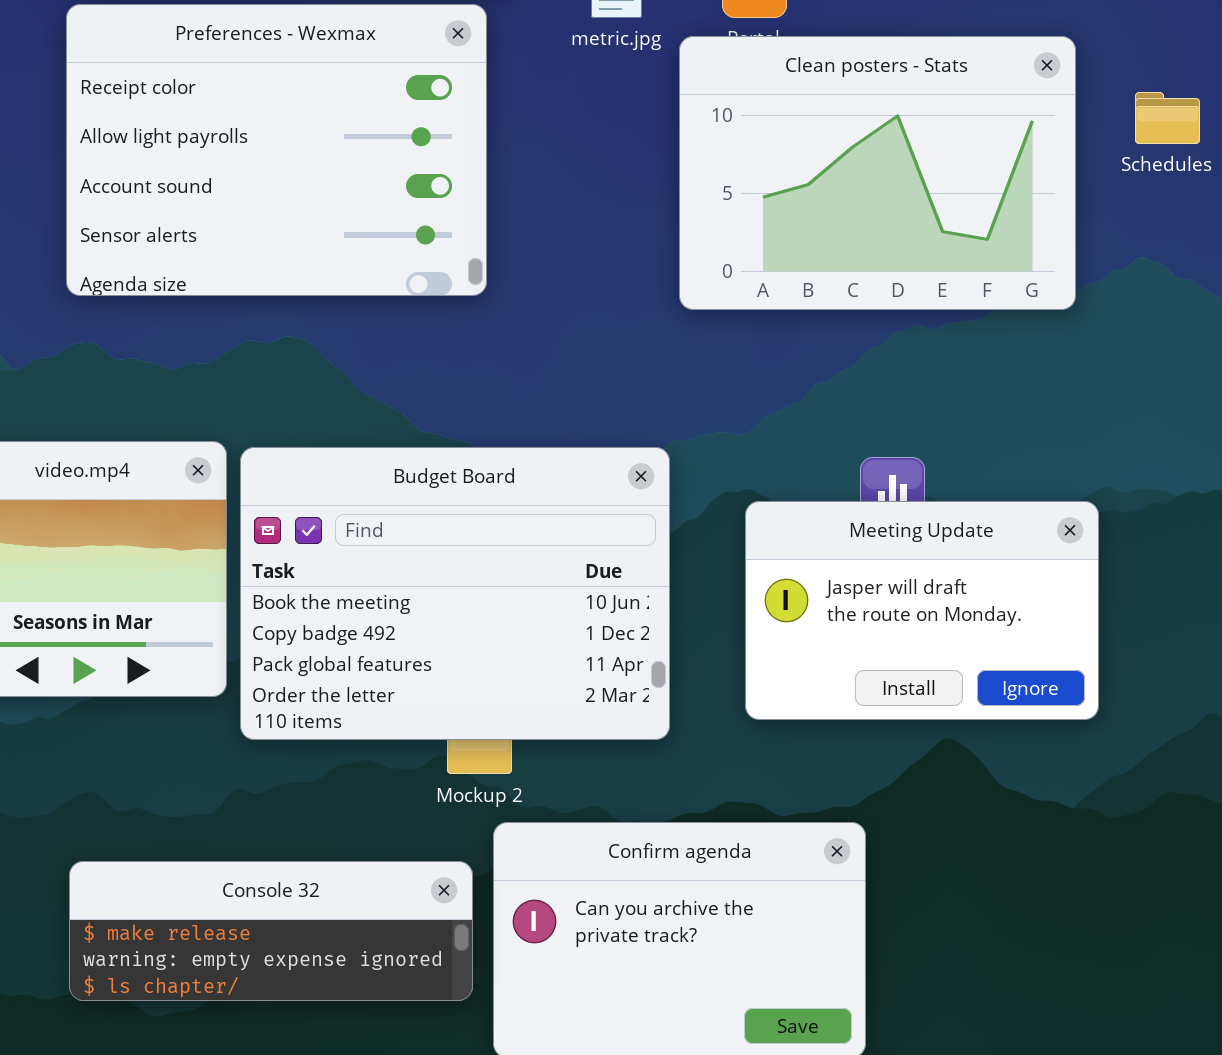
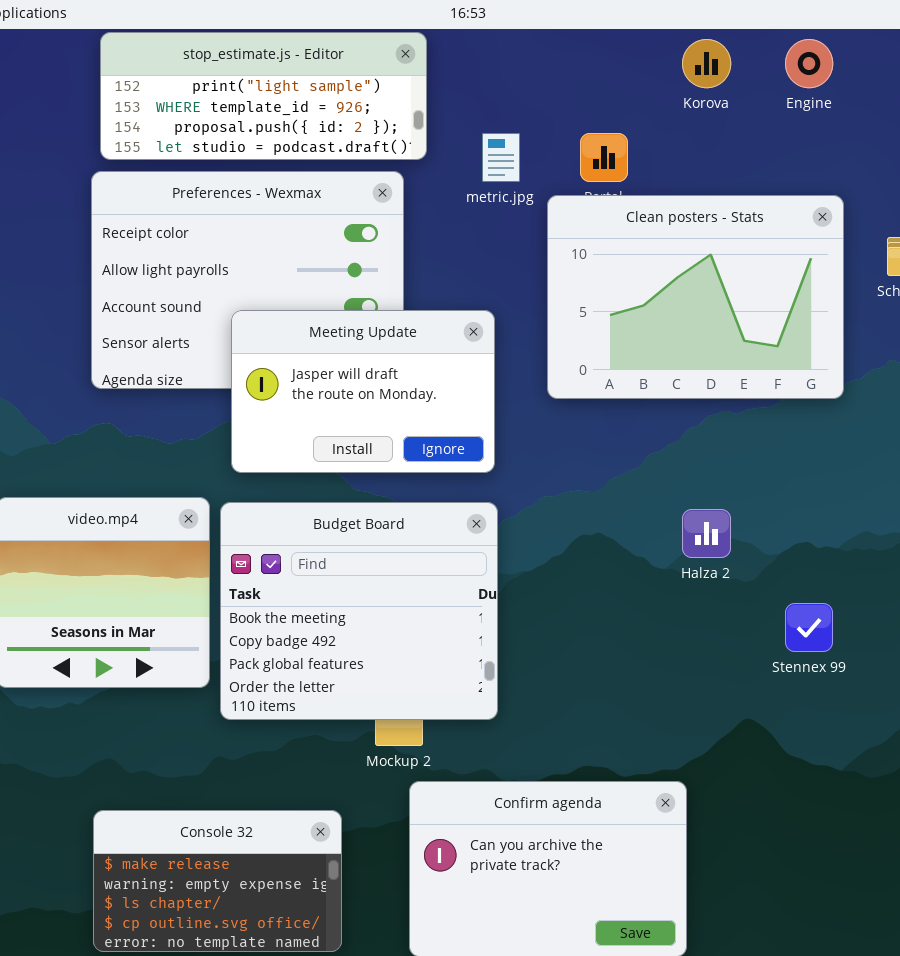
Budget Board: [240,447,670,740] -> [220,502,498,720], resized
Meeting Update: [745,501,1099,720] -> [231,310,495,473], moved
Console 32: [69,861,473,1001] -> [93,810,342,952], resized

